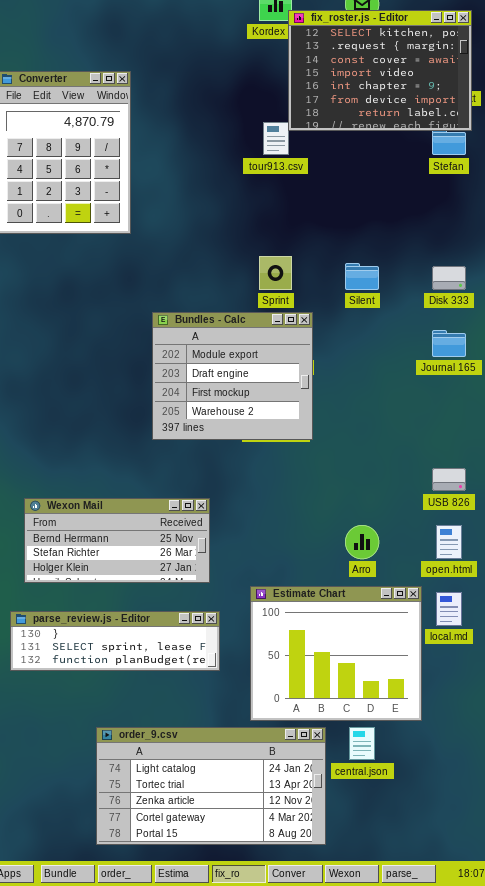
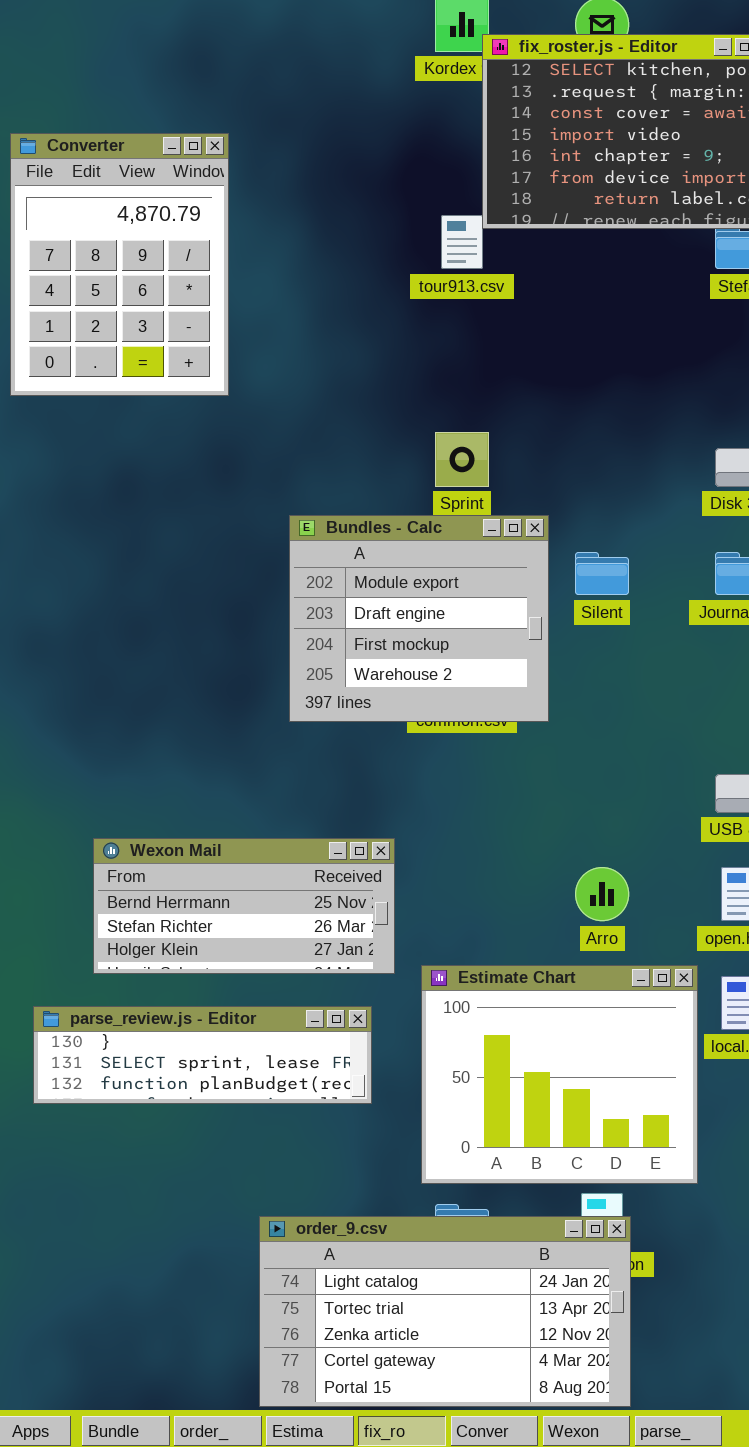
Silent: [345,263,379,290] -> [575,552,629,595], moved
Bundles - Calc: [152,312,313,440] -> [289,515,549,722], moved
Wexon Mail: [24,498,210,583] -> [93,838,395,974], moved
order_9.csv: [96,727,326,845] -> [259,1216,631,1407], moved

